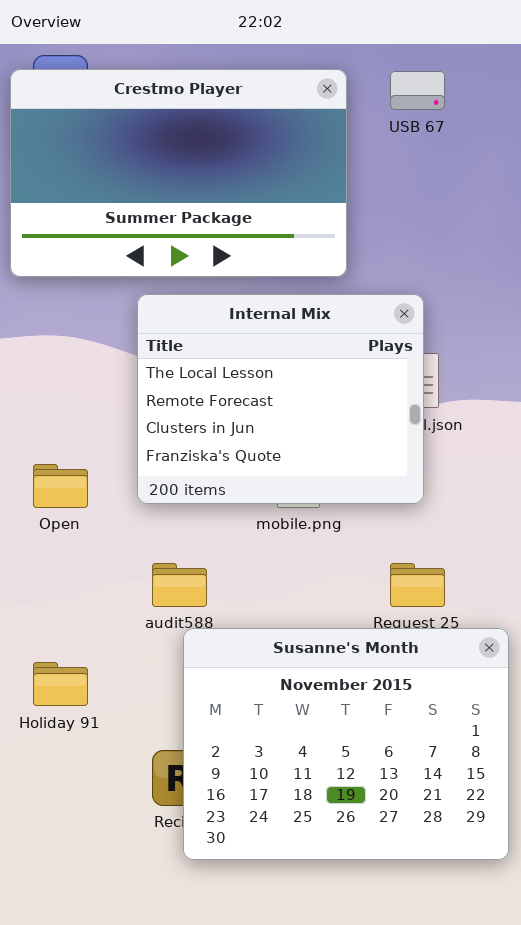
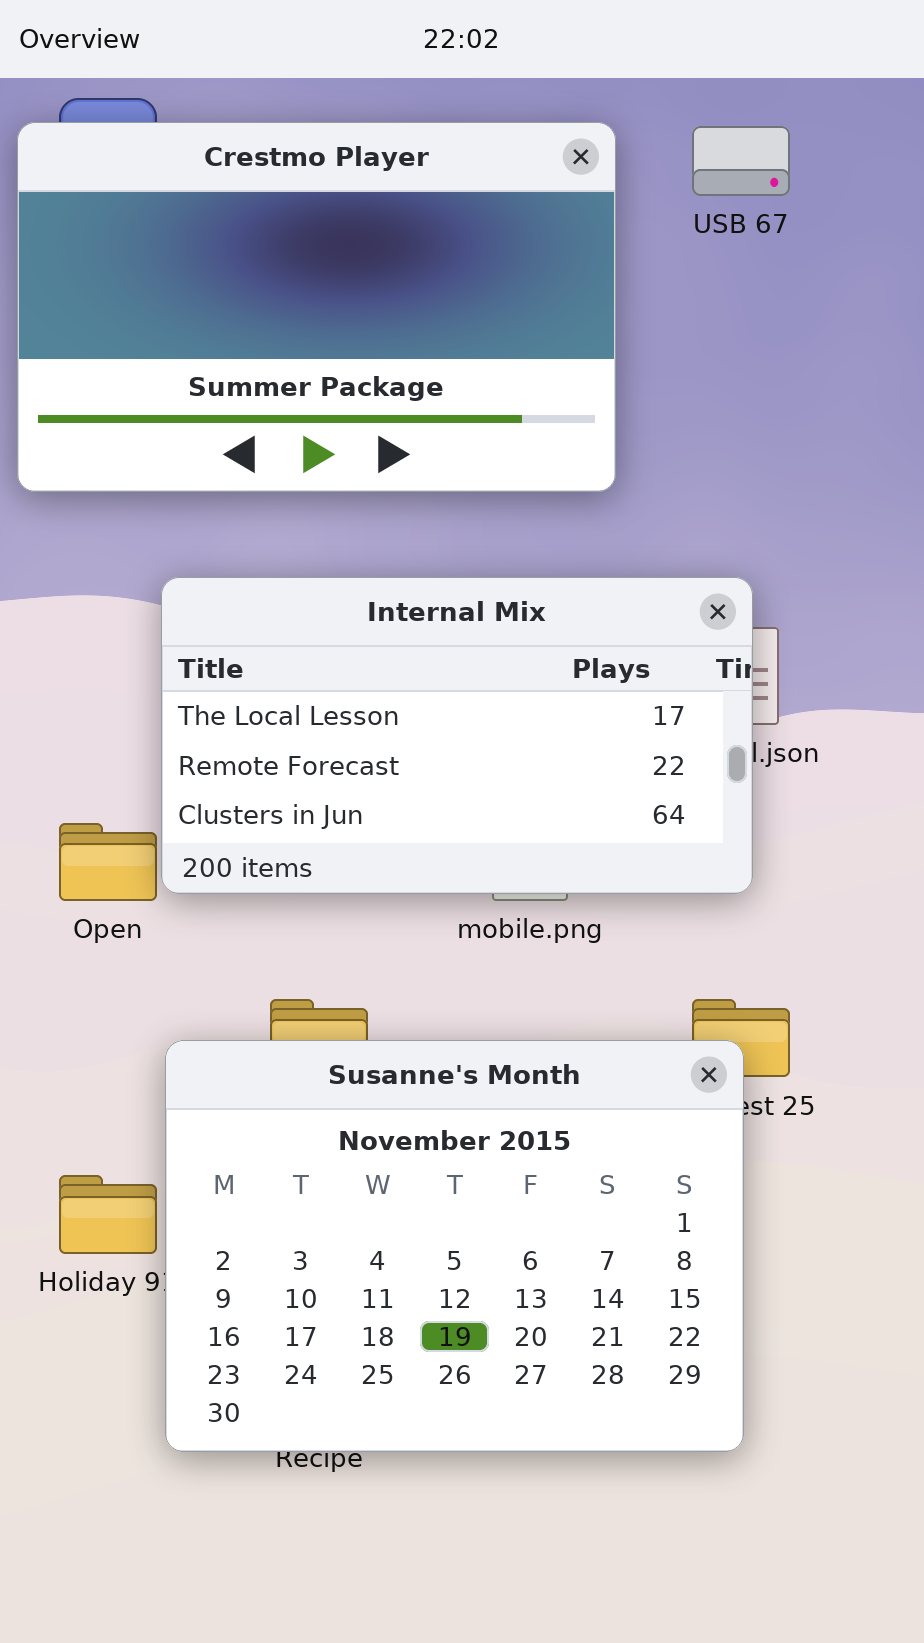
Internal Mix: [137,294,424,504] -> [161,577,753,894], resized
Susanne's Month: [183,628,509,860] -> [165,1040,744,1452], moved

